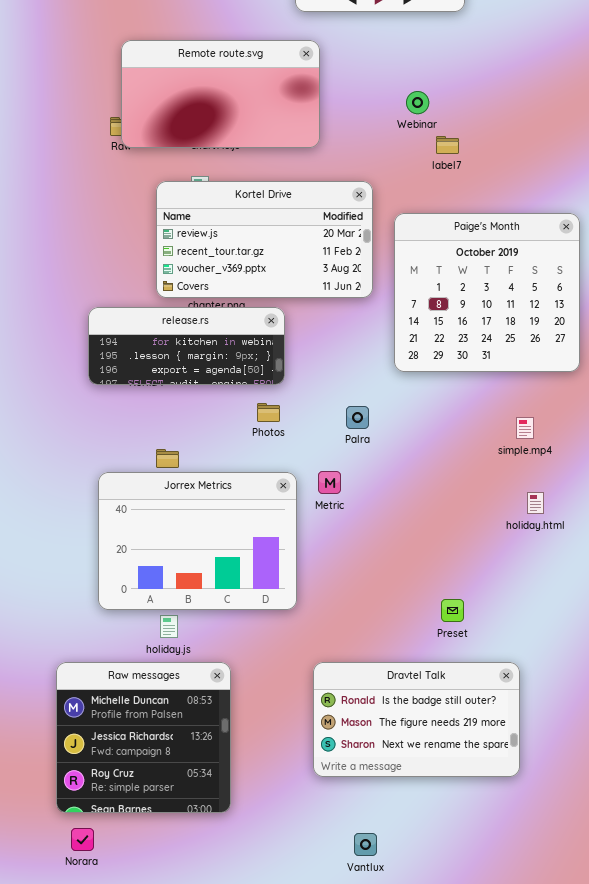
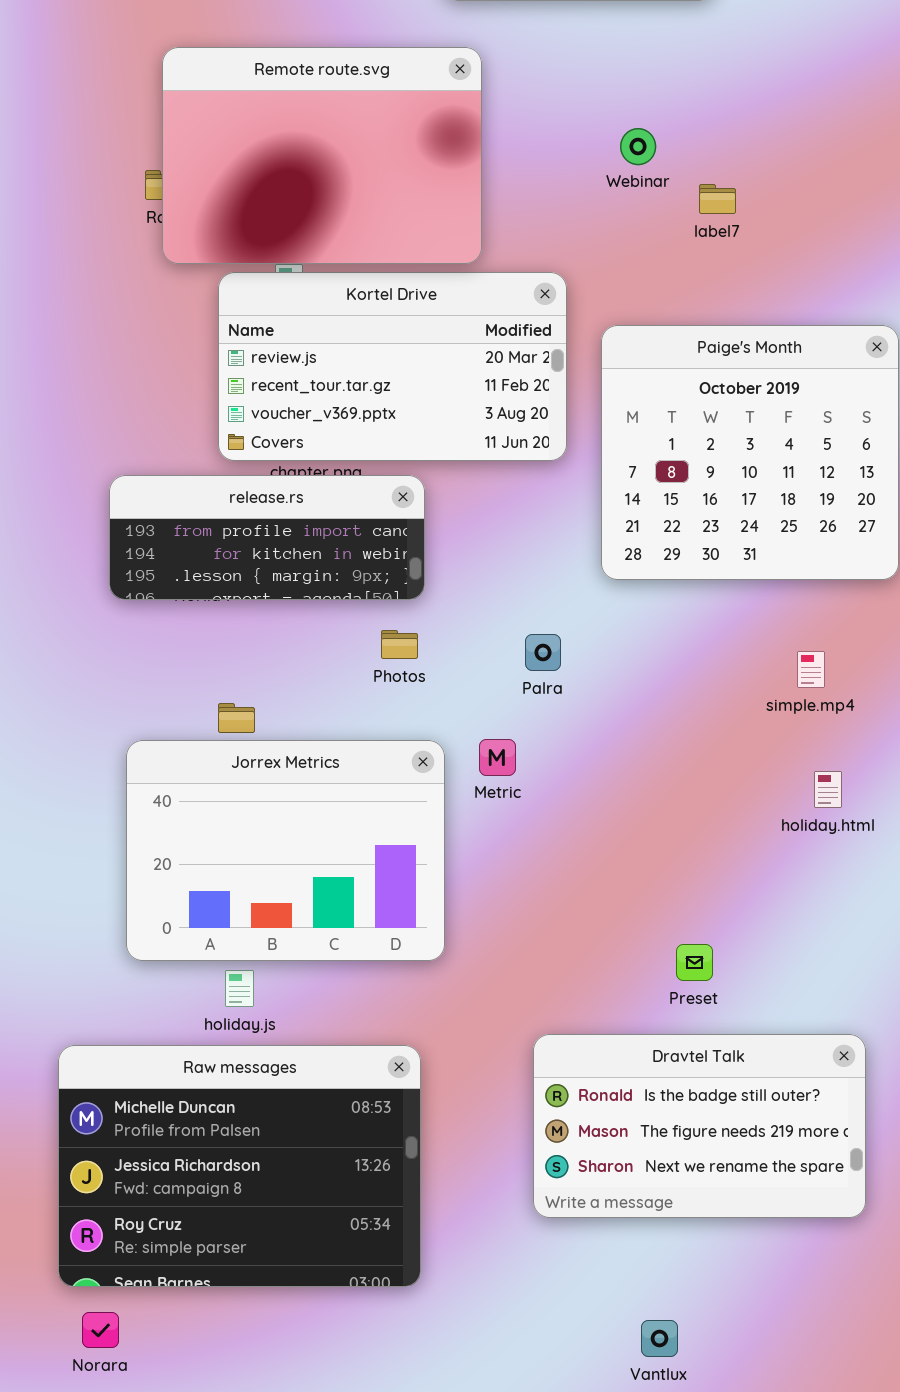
Remote route.svg: [121,40,320,148] -> [162,47,482,264], resized
label7: [436,136,459,154] -> [699,184,736,214], moved
release.rs: [88,307,285,385] -> [109,475,425,600], scrolled up 1 row
Raw messages: [56,662,231,813] -> [58,1045,421,1287], resized
Dravtel Talk: [313,662,520,777] -> [533,1034,866,1218], moved
Vantlux: [354,833,377,856] -> [641,1320,678,1357], moved

